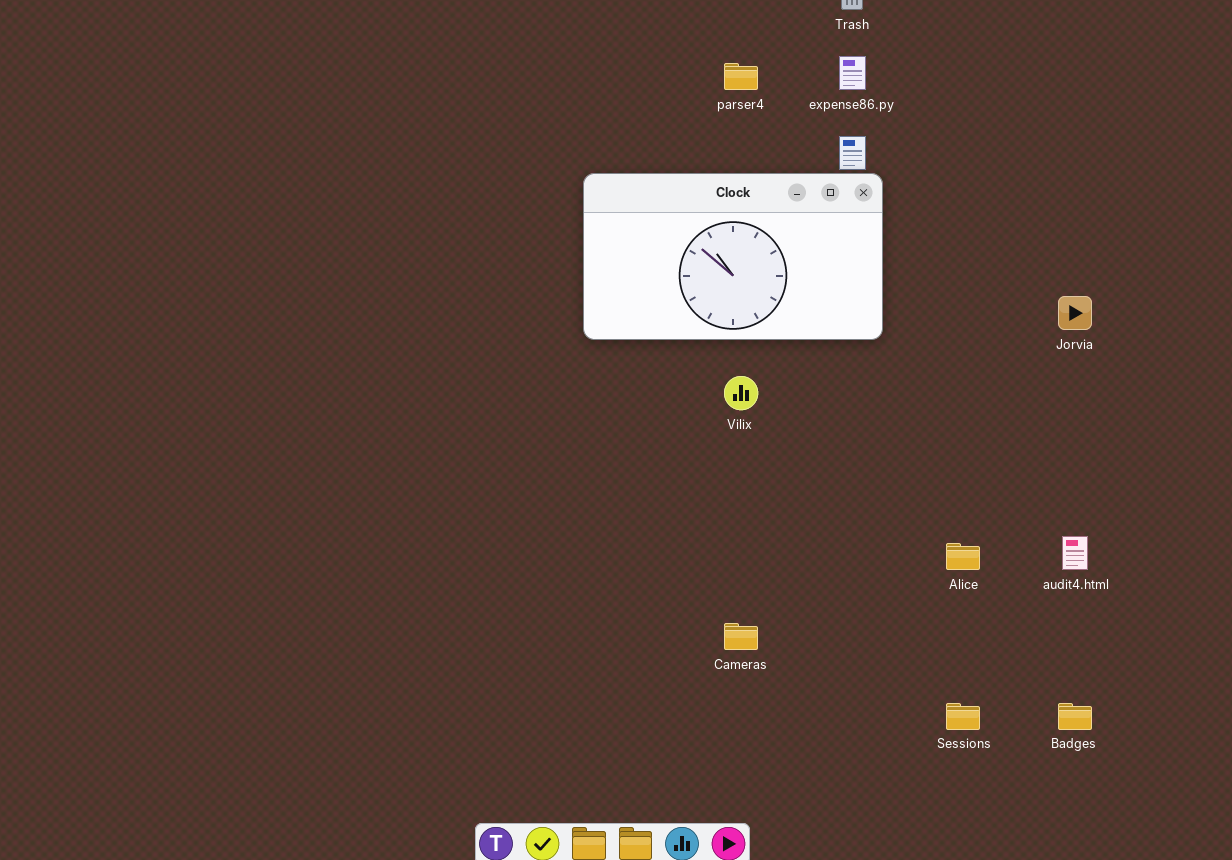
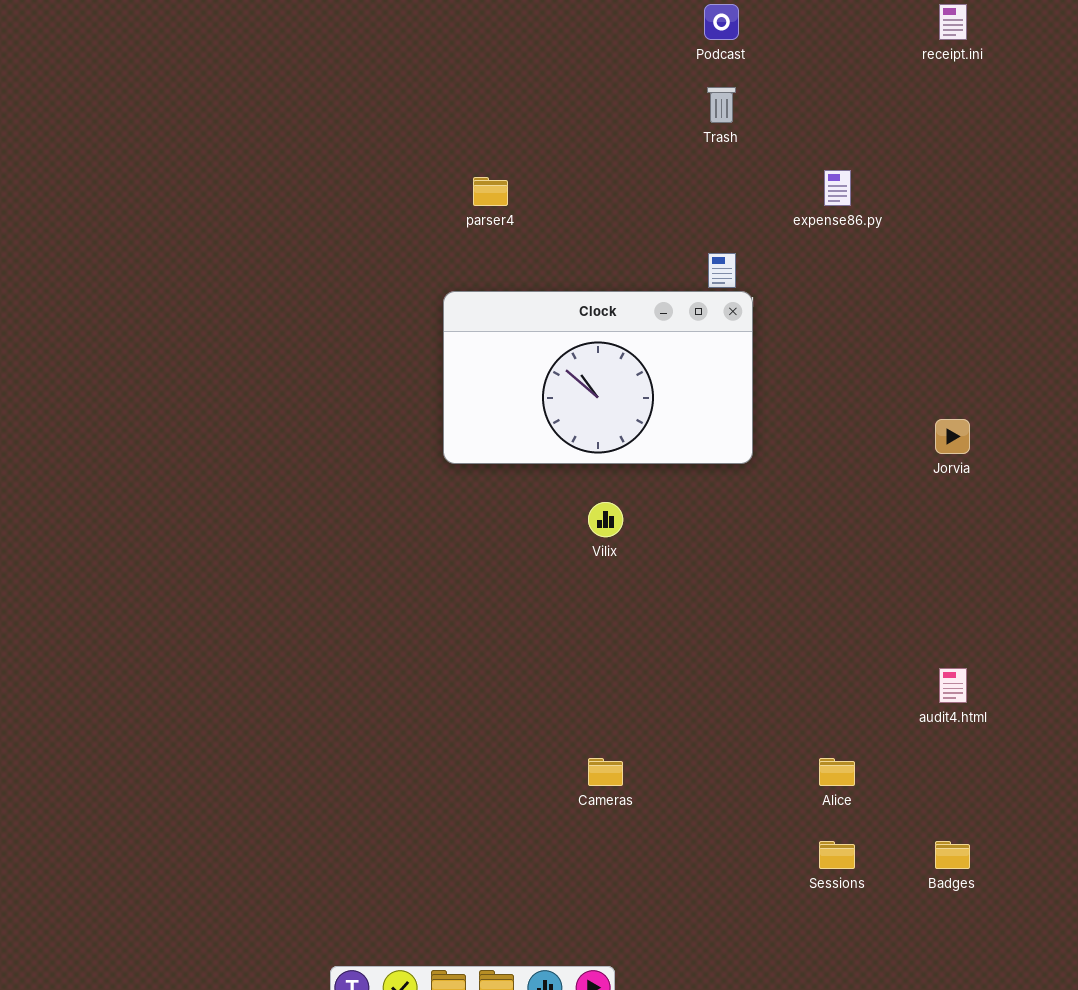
expense86.py: [839,56,866,90] -> [824,170,851,206], moved
parser4: [724,63,758,90] -> [473,177,508,206], moved
Alice: [946,543,980,570] -> [819,758,855,786], moved

